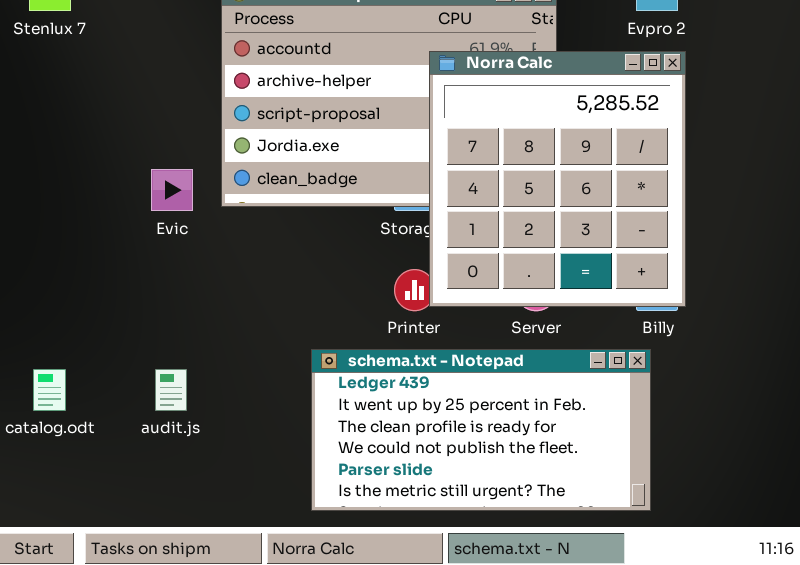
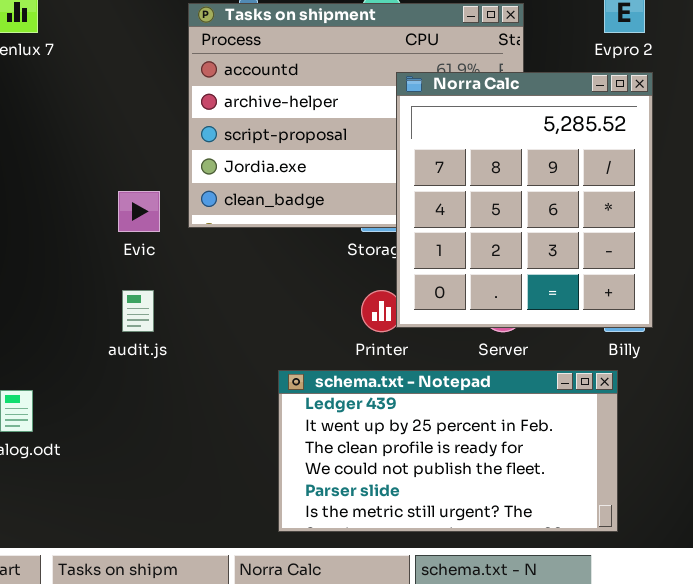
audit.js: [155,369,187,411] -> [122,290,154,332], moved

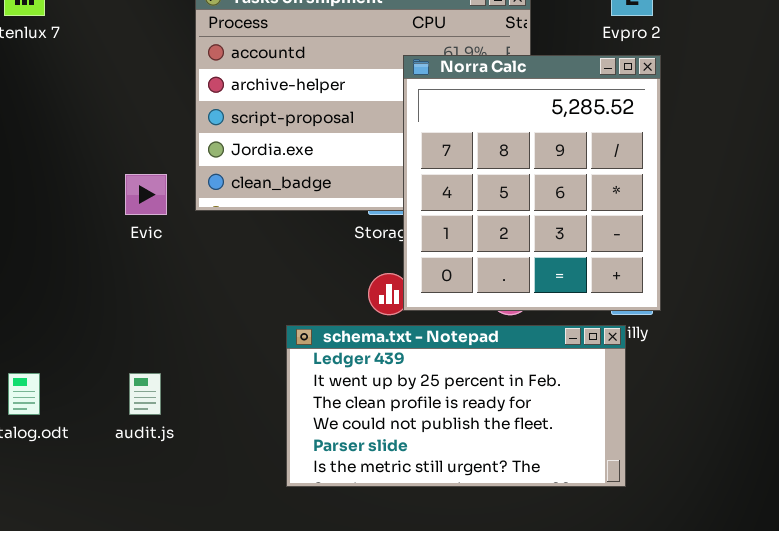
audit.js: [122,290,154,332] -> [129,373,161,415], moved
schema.txt - Notepad: [278,370,618,532] -> [286,325,626,487], moved

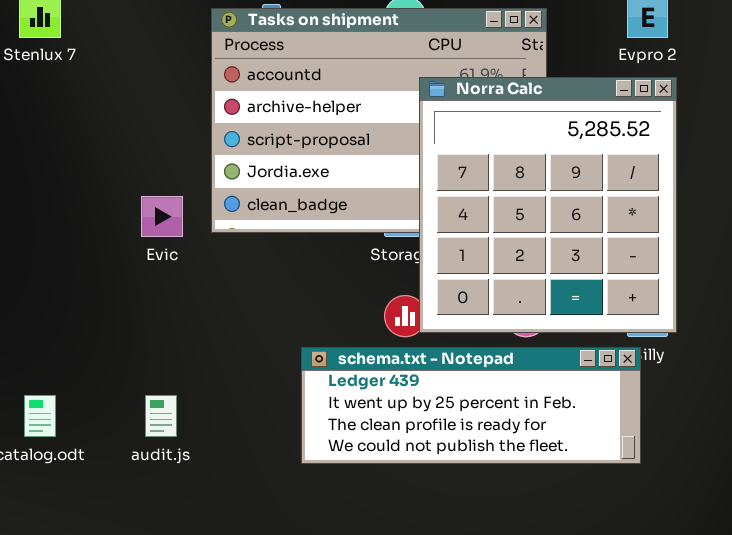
schema.txt - Notepad: [286,325,626,487] -> [301,347,641,464], resized

